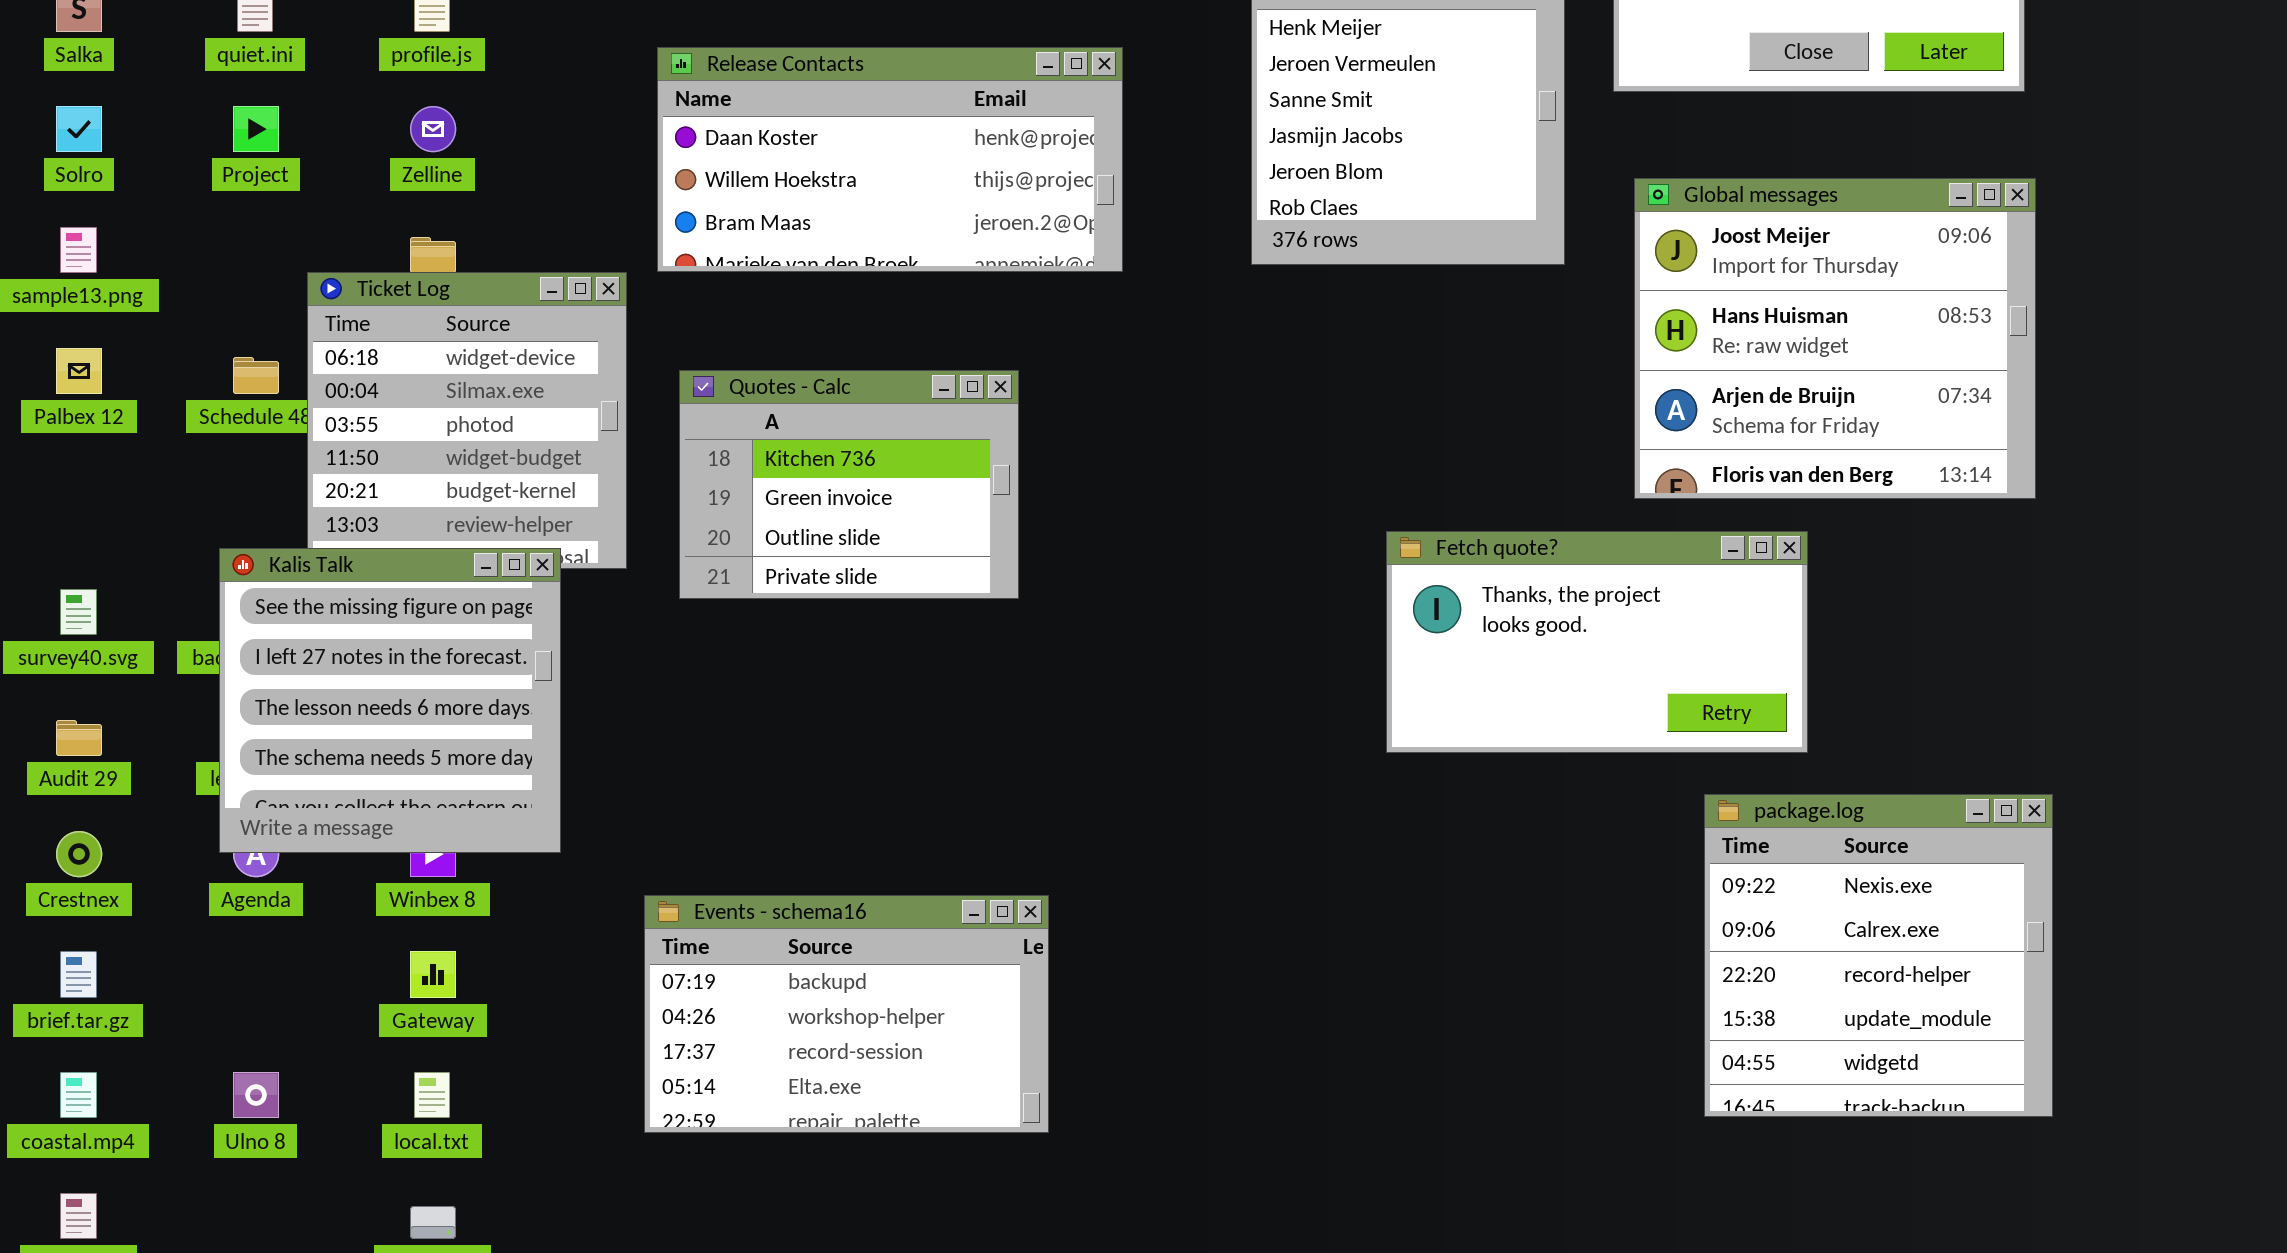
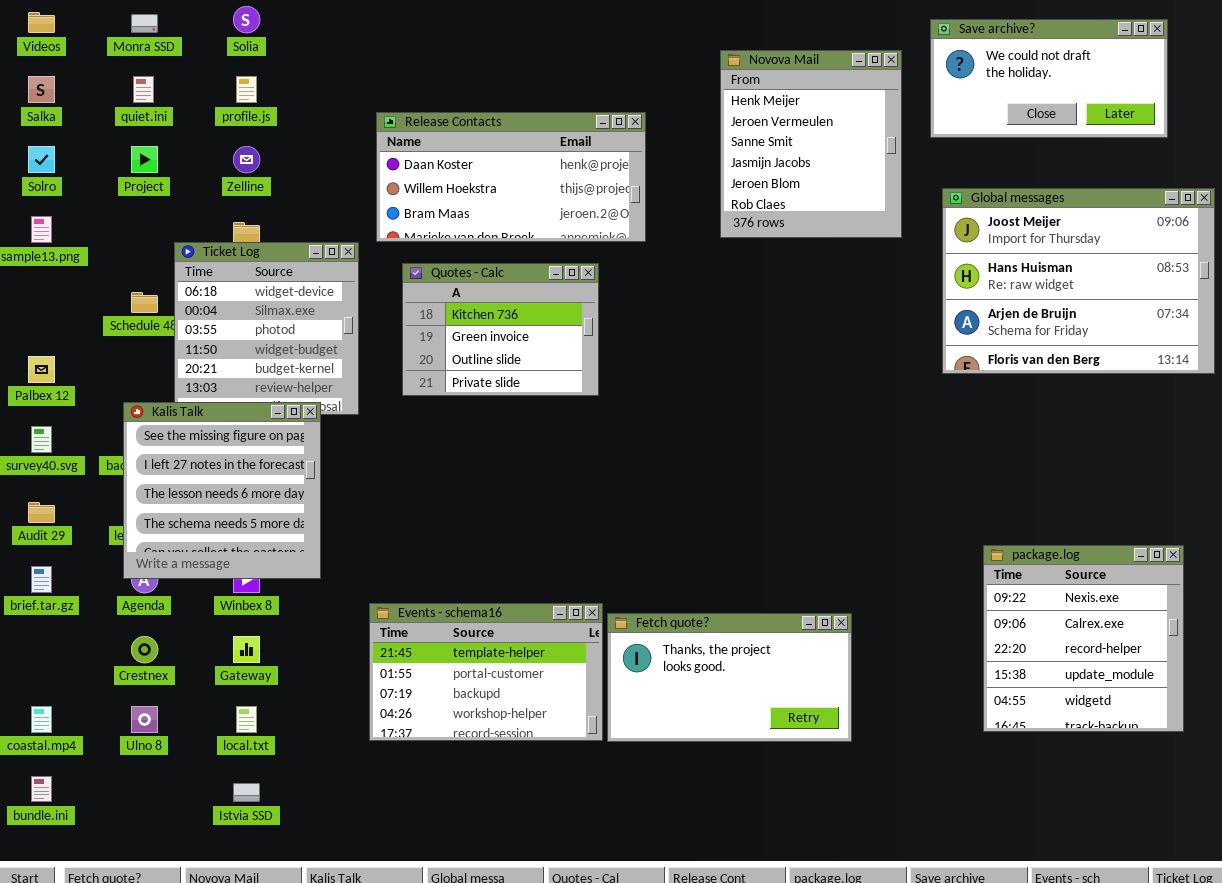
Global messages: [1634,178,2036,499] -> [942,188,1215,374], resized
Palbex 12: [56,348,102,394] -> [28,356,55,383], moved
Quotes - Calc: [679,370,1019,599] -> [402,263,599,396], moved
Fetch quote?: [1386,531,1808,753] -> [607,613,852,742], moved
Crestnex: [56,831,102,877] -> [131,636,158,663], moved
Events - schema16: [644,895,1049,1133] -> [369,603,603,741], scrolled up 2 rows
brief.tar.gz: [60,951,97,998] -> [31,566,52,593], moved

